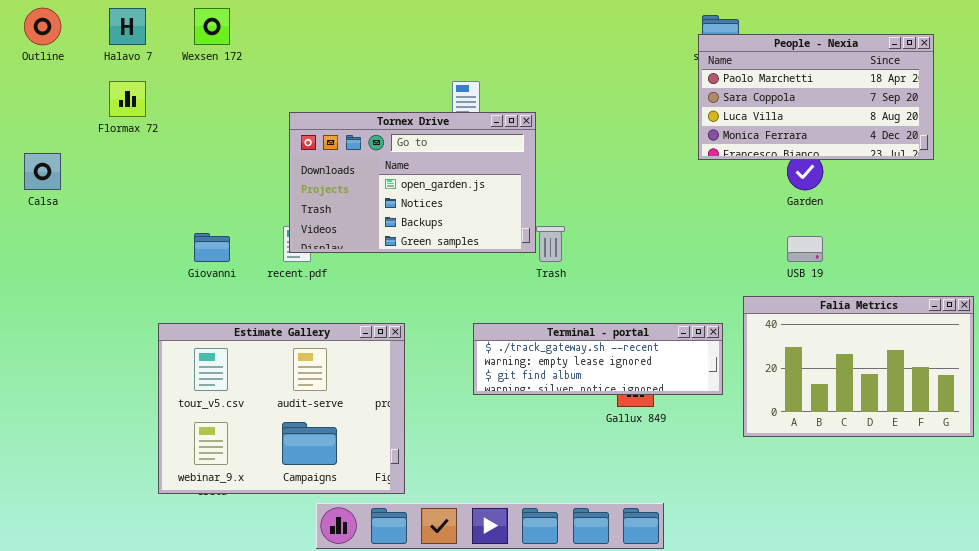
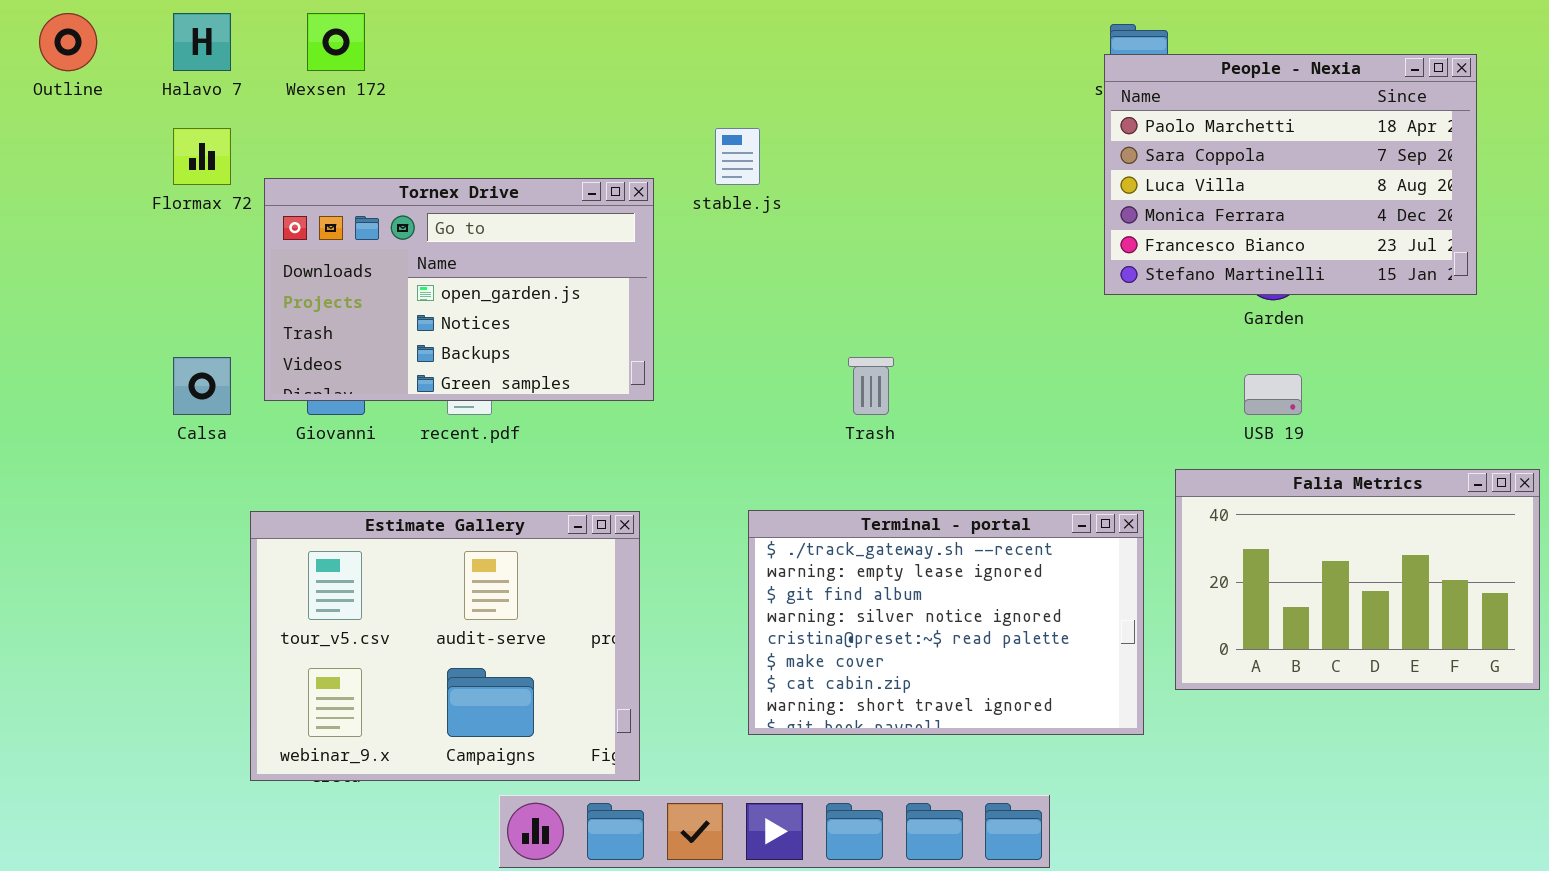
People - Nexia: [698,34,934,160] -> [1104,54,1477,295], resized
Tornex Drive: [289,112,536,253] -> [264,178,654,401], moved
Calsa: [24,153,61,190] -> [173,357,231,415], moved
Terminal - portal: [473,323,723,395] -> [748,510,1144,735], resized

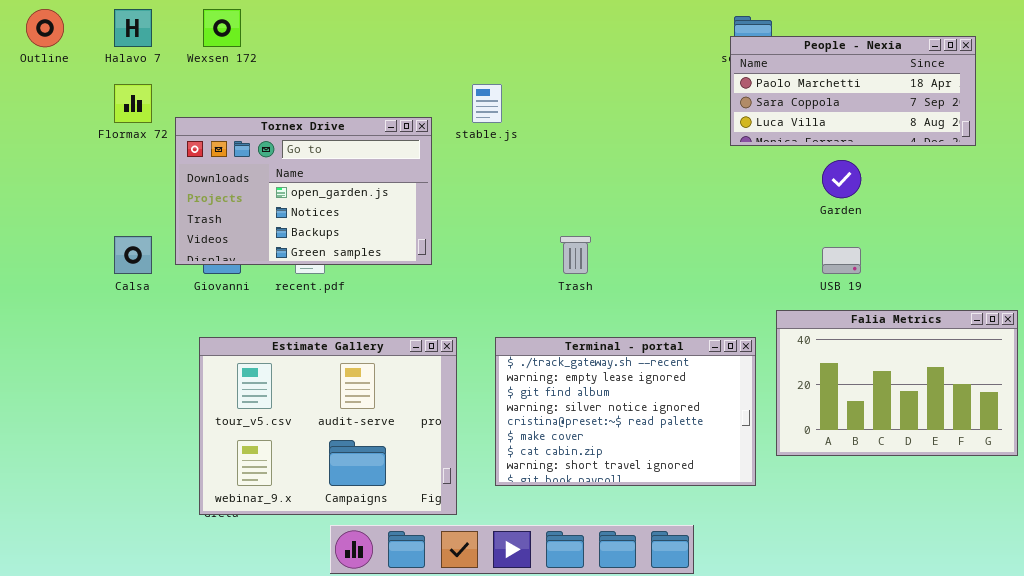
People - Nexia: [1104,54,1477,295] -> [730,36,976,146], resized
Estimate Gallery: [250,511,640,781] -> [199,337,457,515], moved

